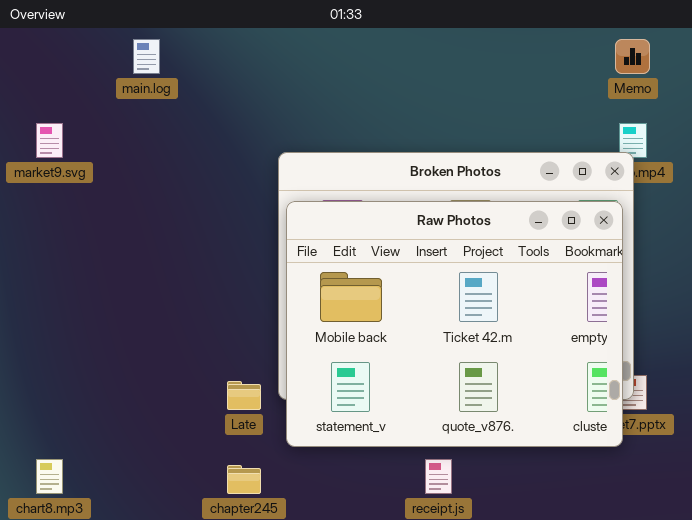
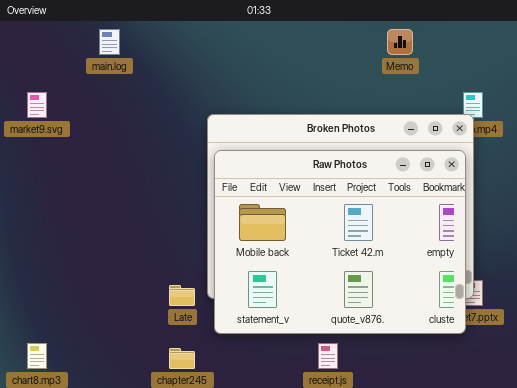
Memo: [615,39,650,74] -> [387,29,413,55], moved

